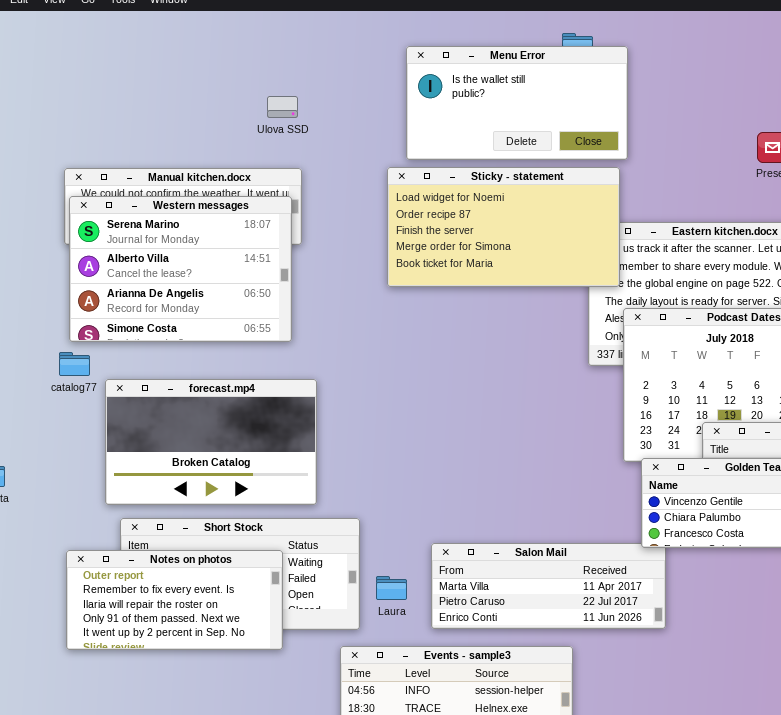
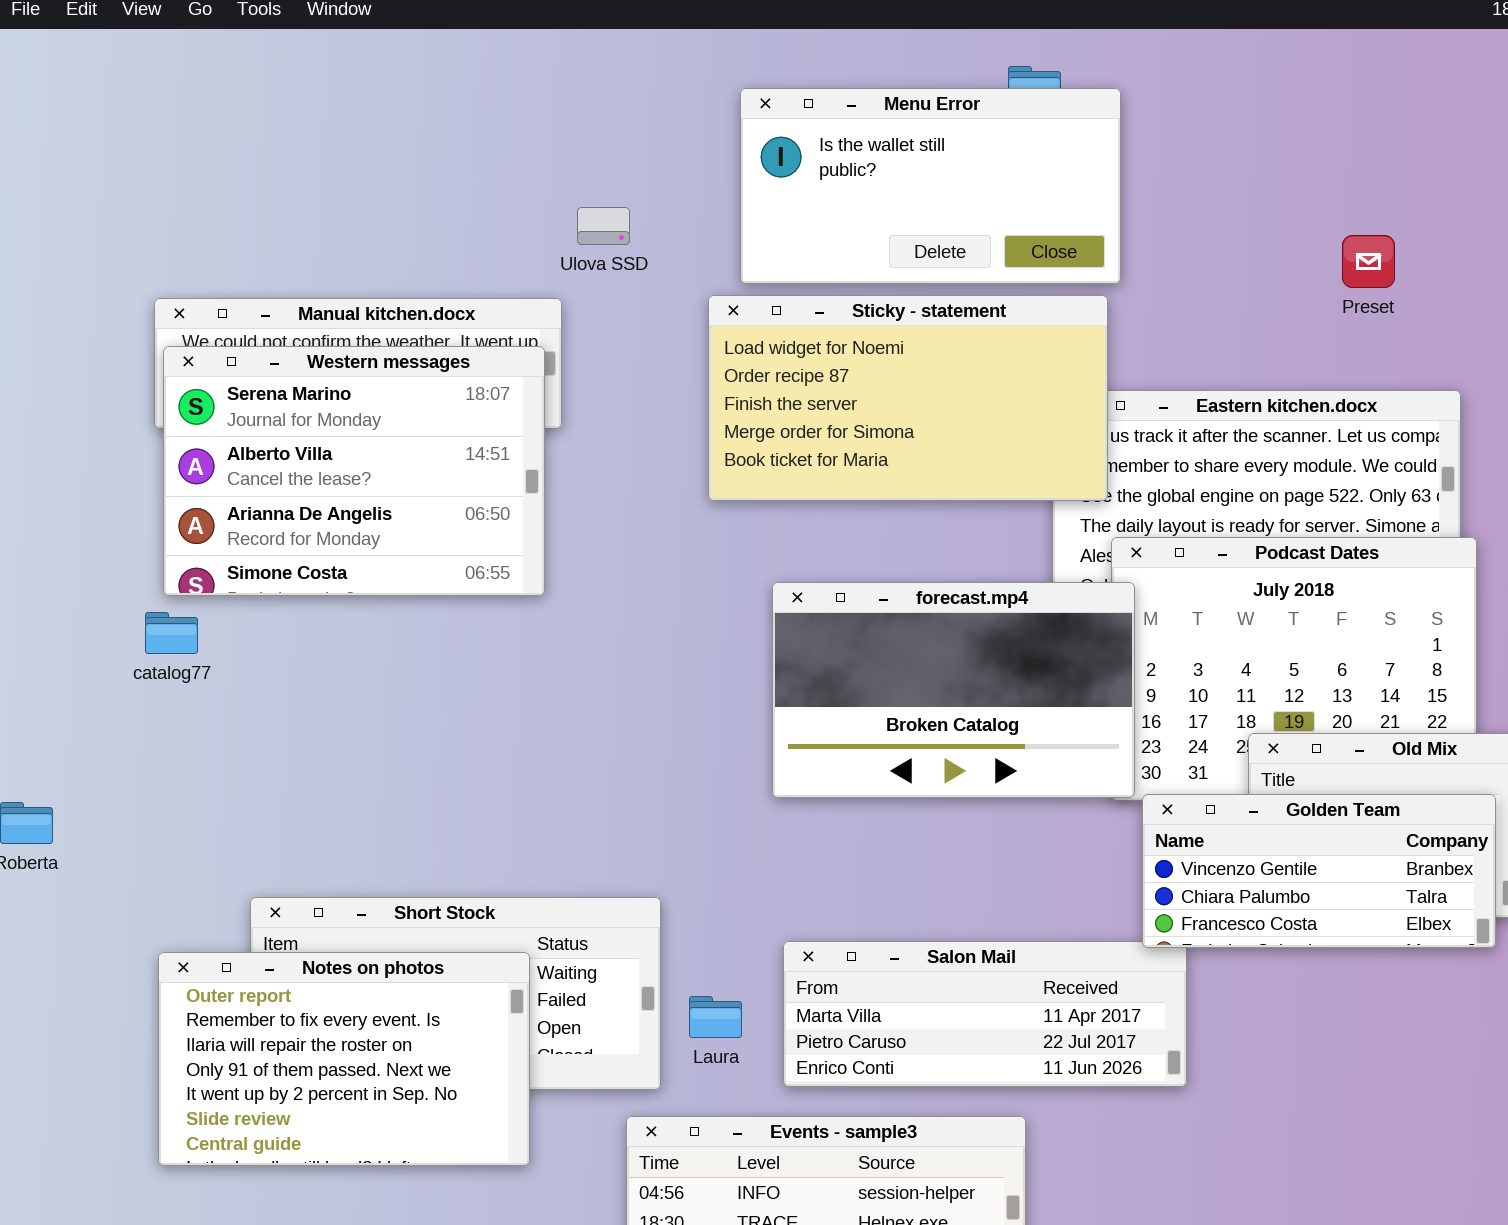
Ulova SSD: [267,96,298,118] -> [577,207,630,245], moved
forecast.mp4: [105,379,317,505] -> [772,582,1135,798], moved
Notes on photos: [66,550,283,650] -> [158,952,530,1166], resized

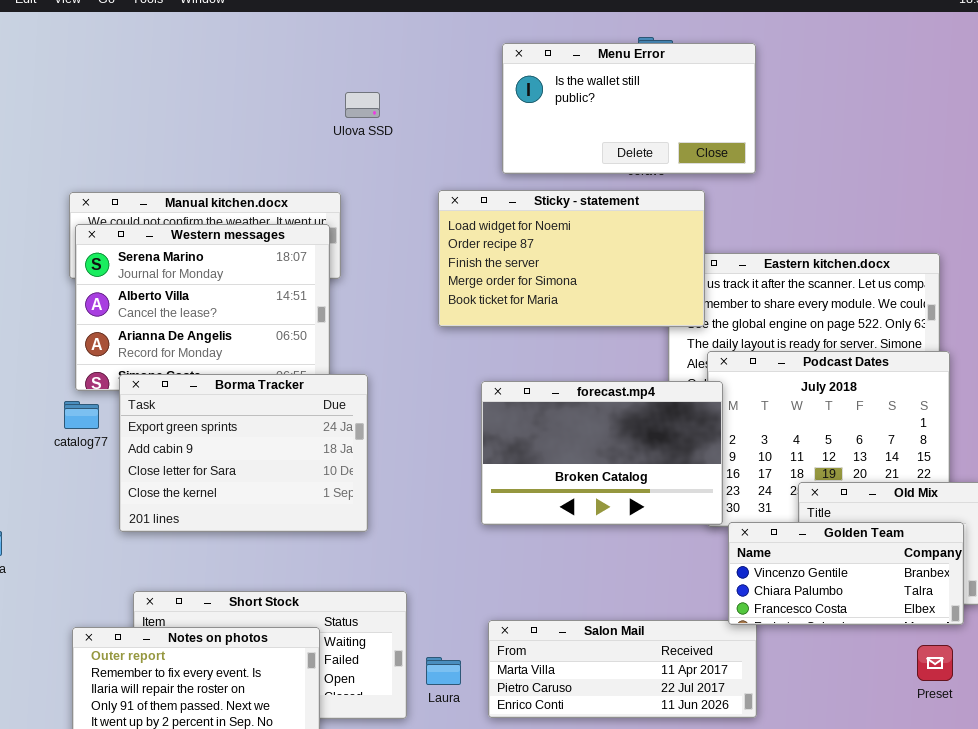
Menu Error: [740,88,1121,284] -> [502,43,756,174], moved
Ulova SSD: [577,207,630,245] -> [345,92,380,118], moved
Preset: [1342,235,1395,288] -> [917,645,953,681], moved
Borma Tracker: none -> [119,374,368,532], opened

